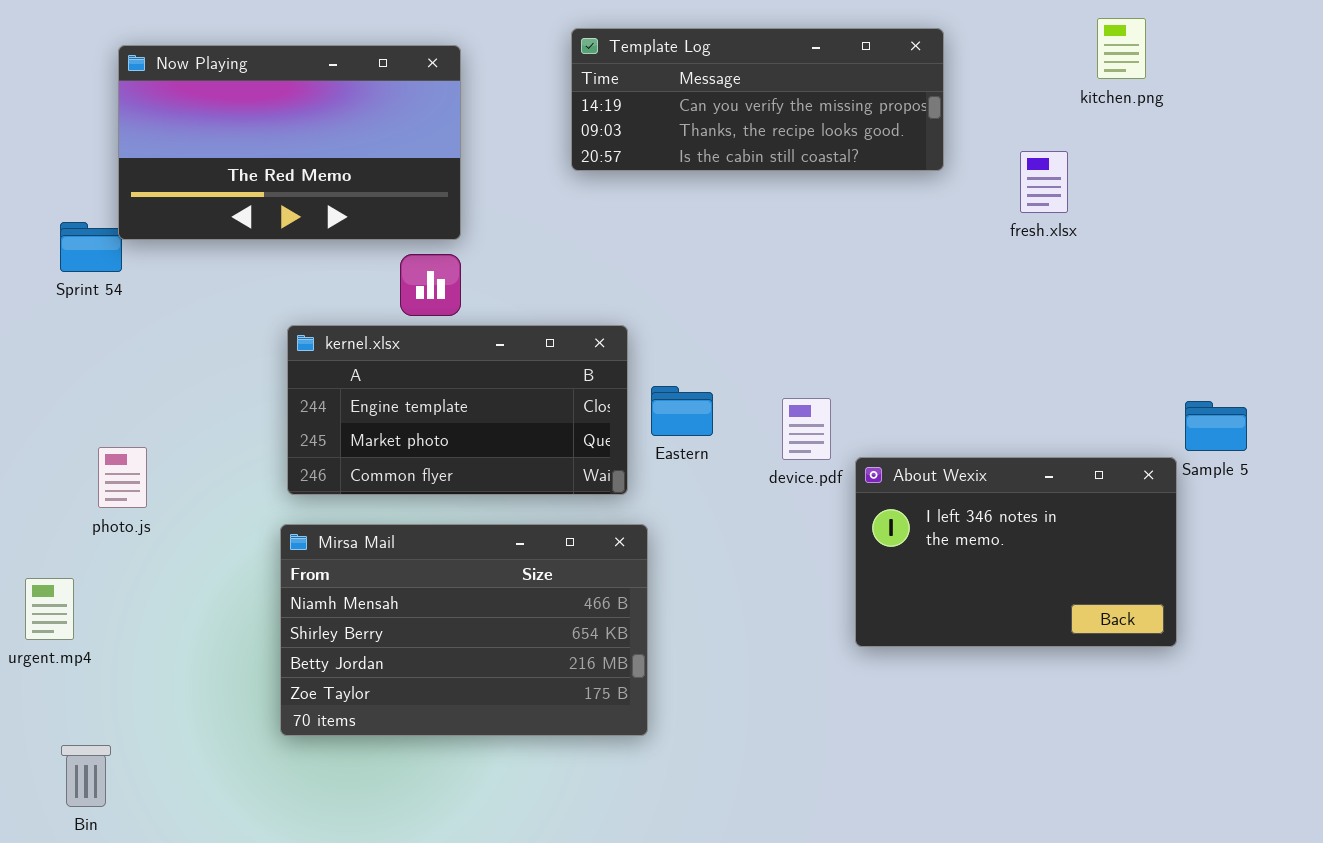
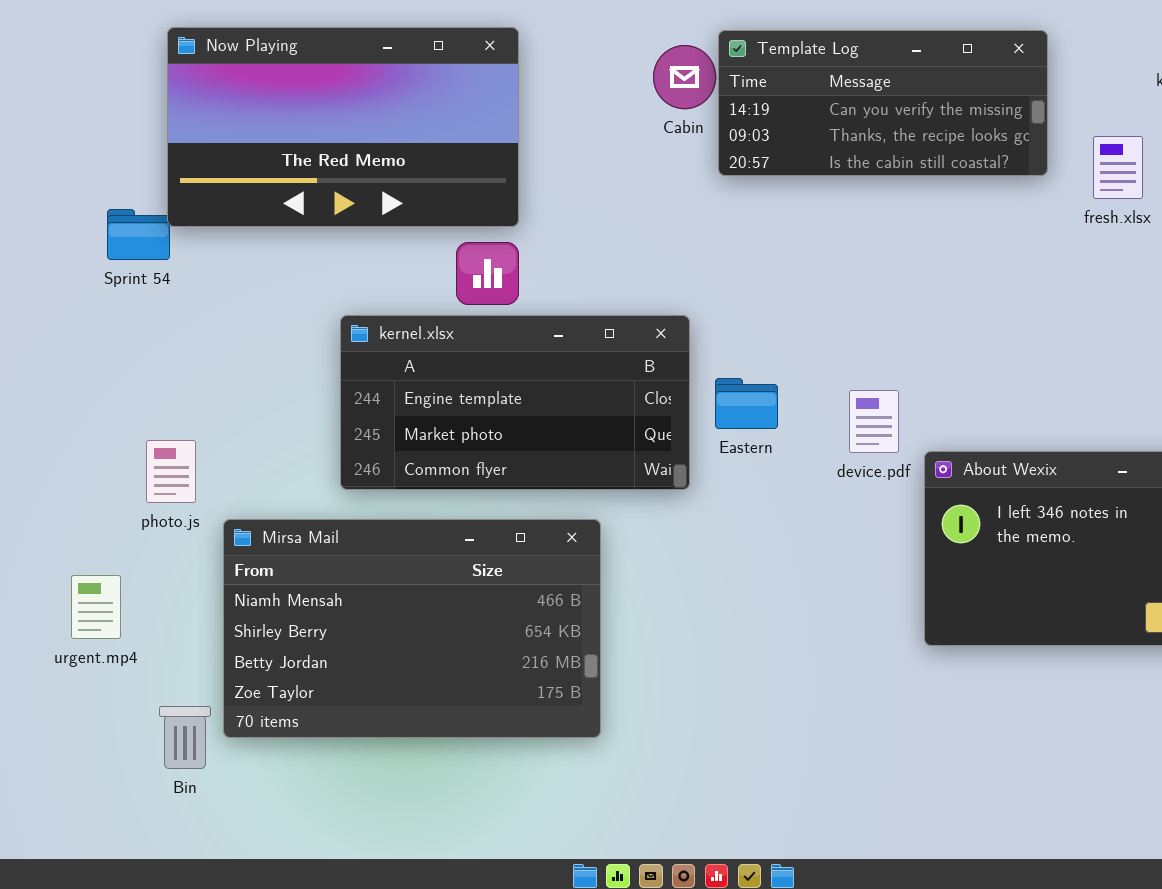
Template Log: [571,28,944,171] -> [718,30,1048,176], moved, resized
Mirsa Mail: [280,524,648,736] -> [223,519,601,738], moved
Bin: [61,745,111,807] -> [159,706,211,769], moved

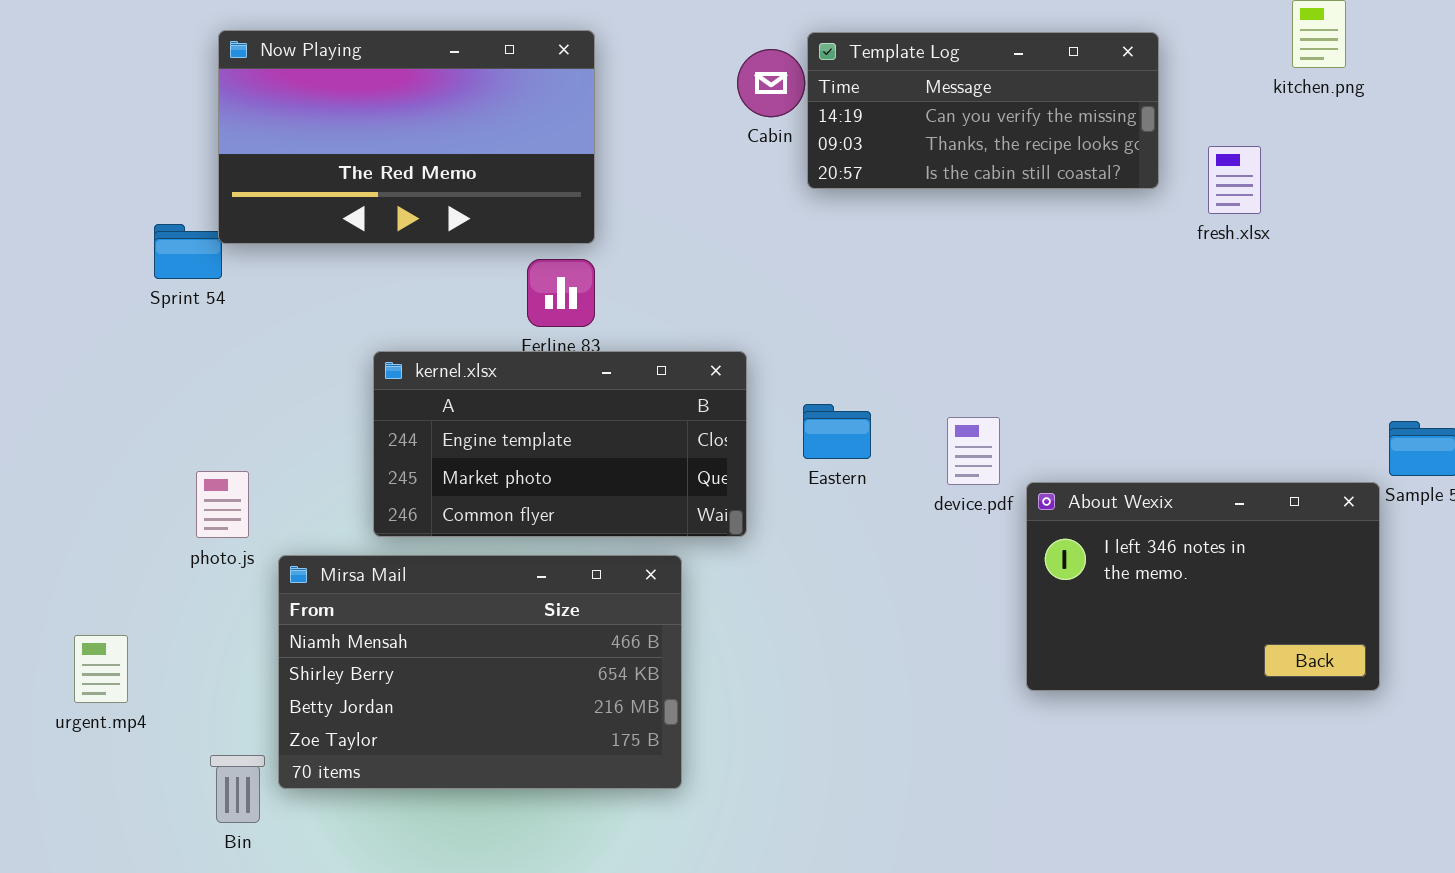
kernel.xlsx: [340,315,690,490] -> [373,351,747,537], moved
urgent.mp4: [71,575,121,639] -> [74,635,128,703], moved

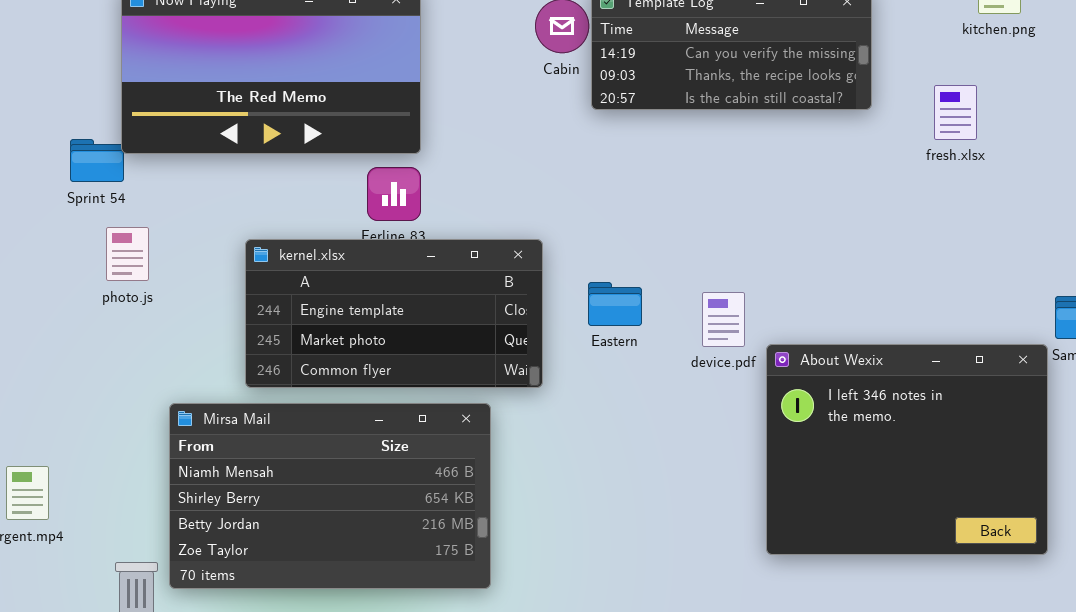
fresh.xlsx: [1208,146,1261,214] -> [934,85,977,140], moved
photo.js: [196,471,249,538] -> [106,227,149,281], moved
About Wexix: [1026,482,1380,691] -> [766,344,1048,555], resized

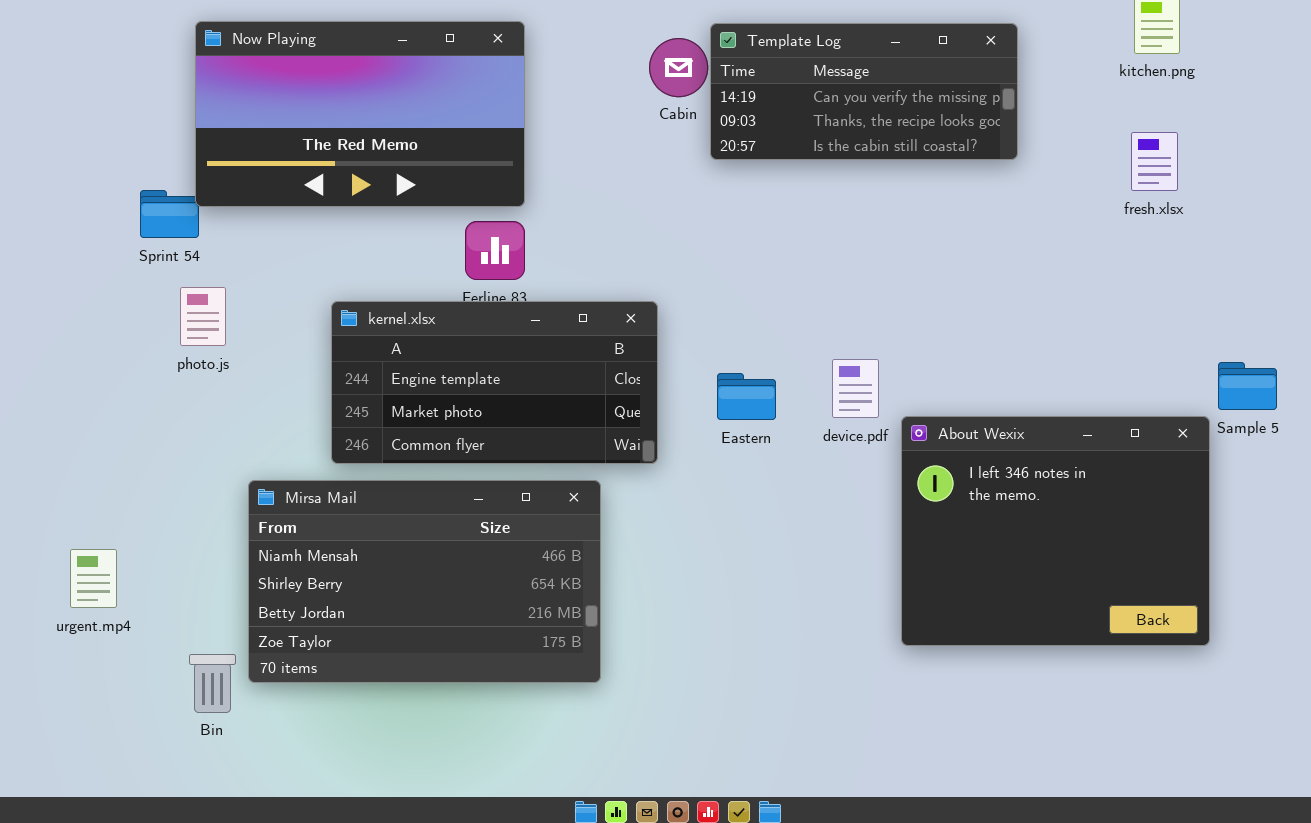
fresh.xlsx: [934,85,977,140] -> [1131,132,1178,191], moved
Eastern: [588,282,642,326] -> [717,373,776,420], moved

